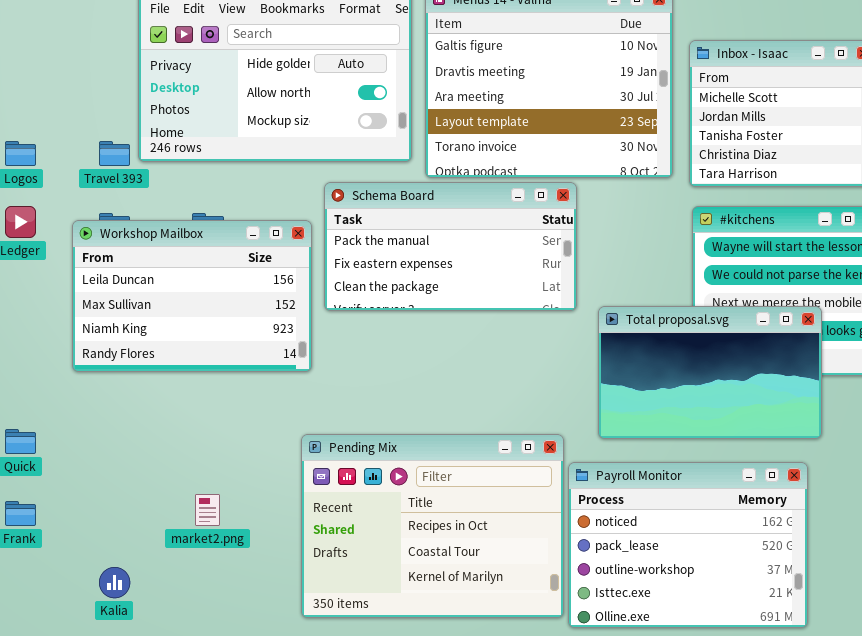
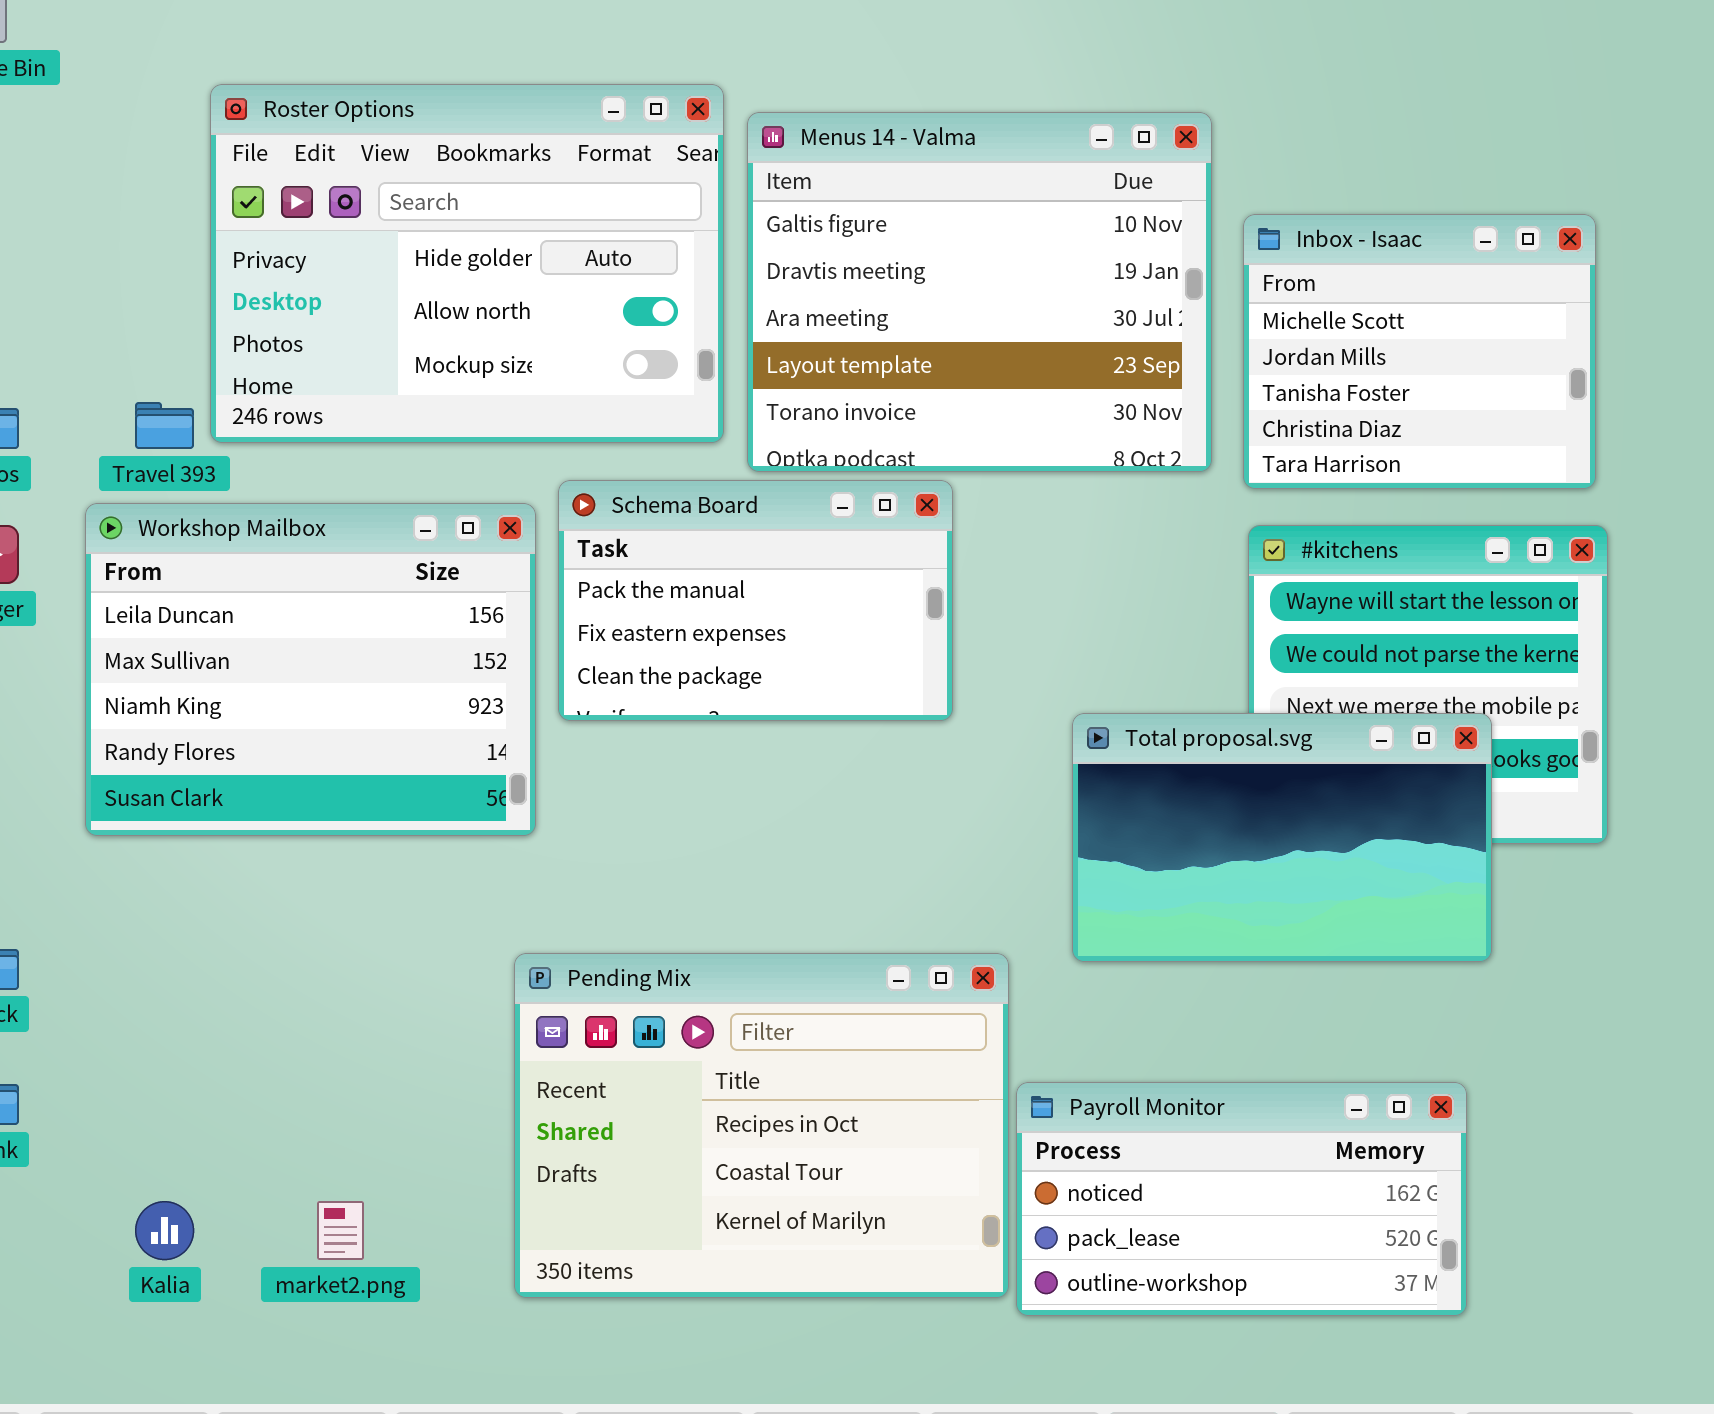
Schema Board: [324,182,577,311] -> [558,480,953,721], resized
Workshop Mailbox: [72,220,312,372] -> [85,503,536,836], resized
Payroll Monitor: [568,462,808,628] -> [1016,1082,1467,1316], resized
market2.png: [195,494,220,526] -> [317,1201,364,1260], moved

